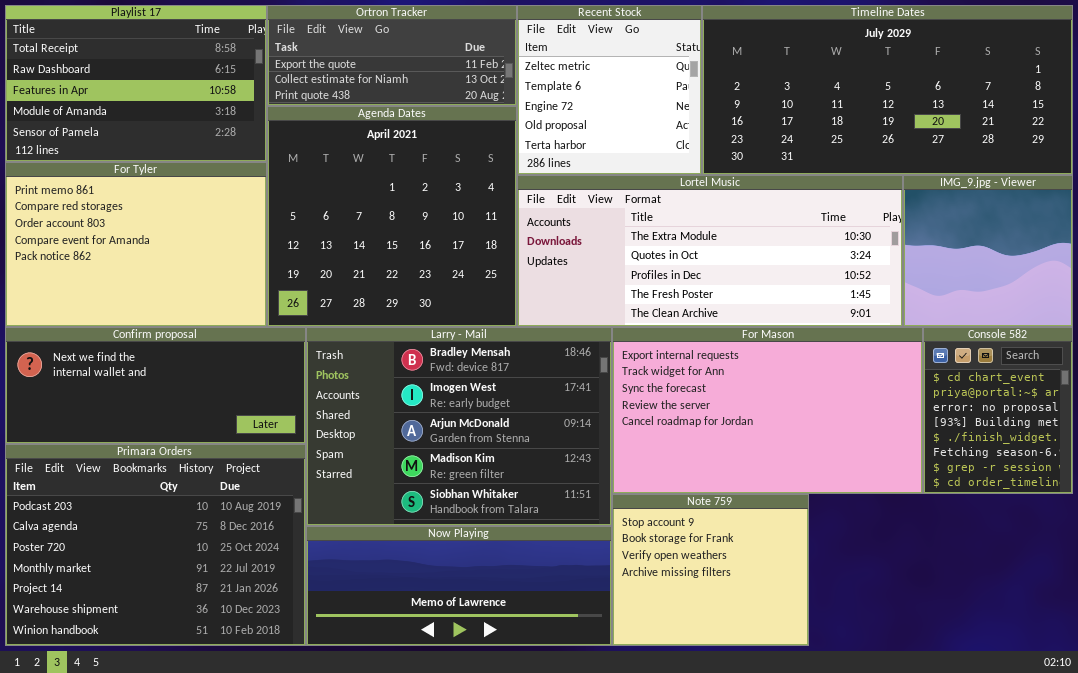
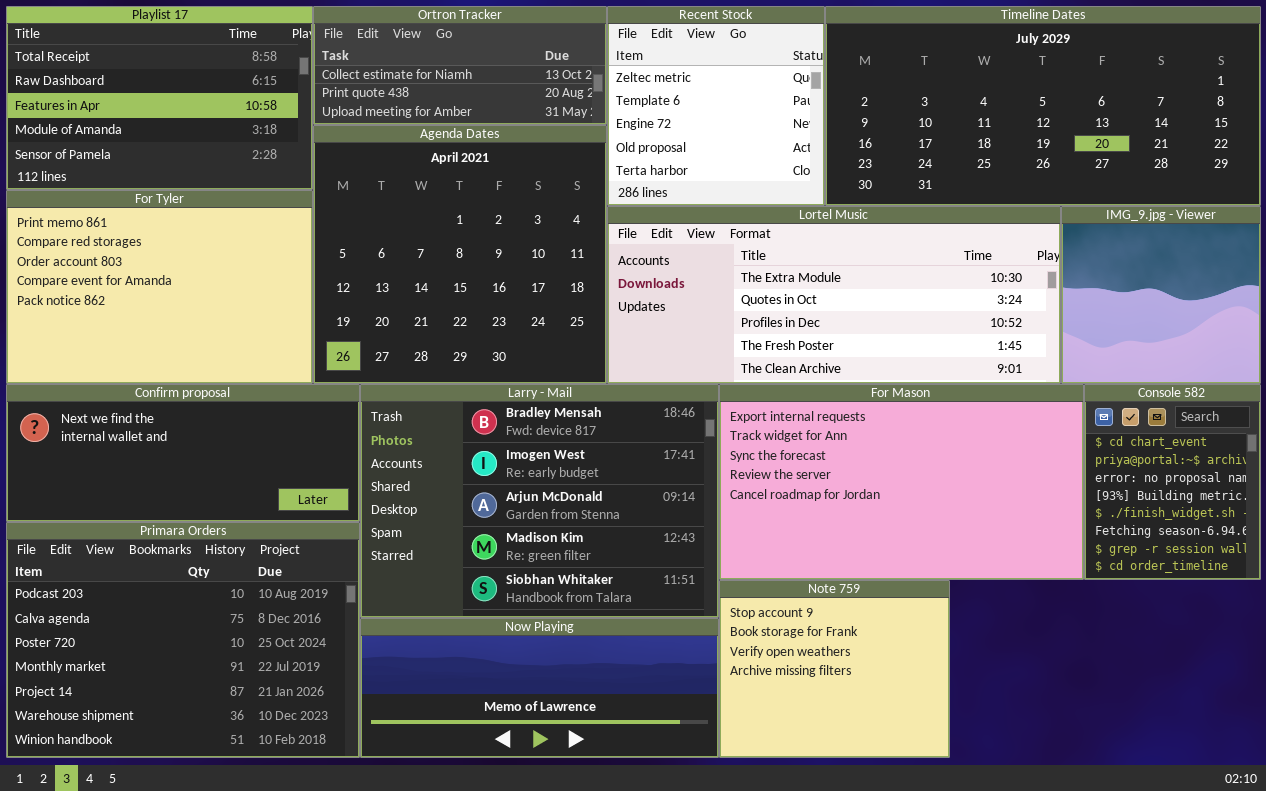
Ortron Tracker: [267,5,517,106] -> [313,6,607,125], scrolled down 1 row

